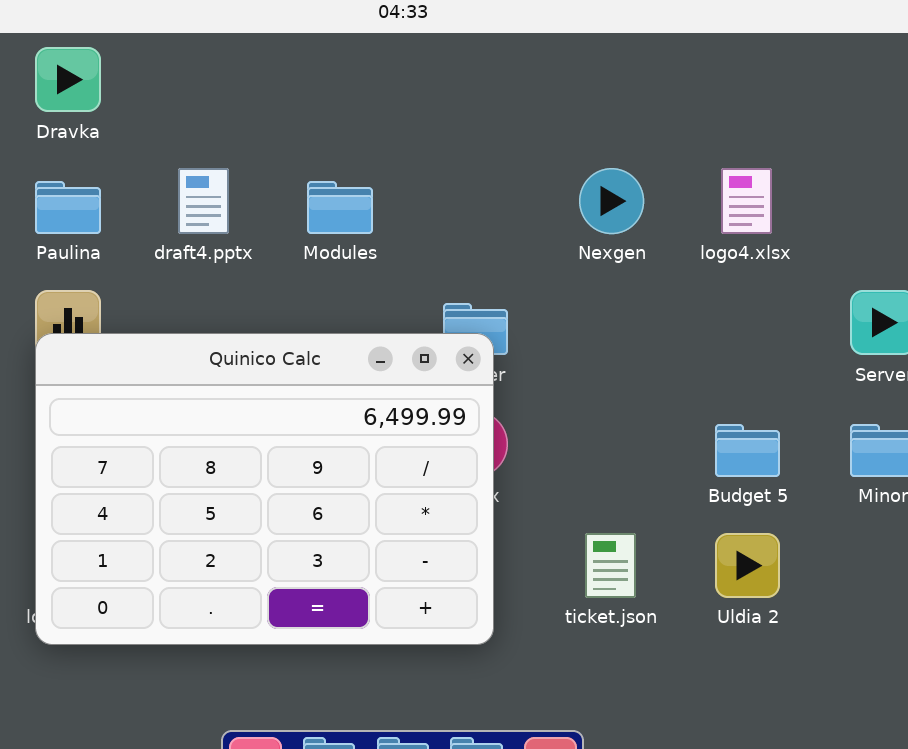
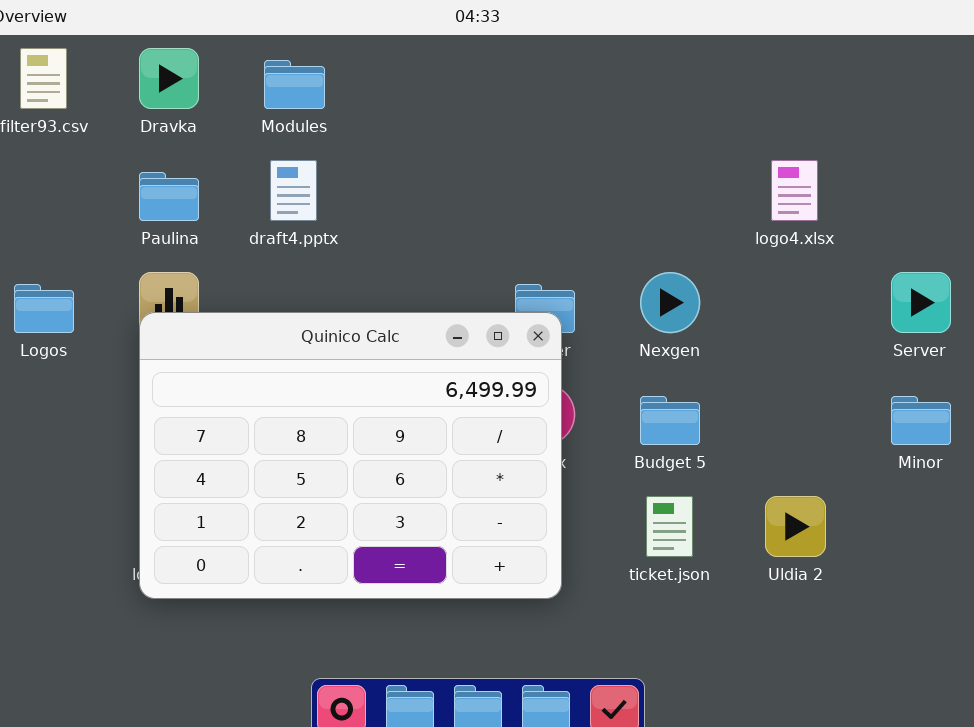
Nexgen: [579,168,644,234] -> [640,272,700,333], moved
Modules: [307,181,373,234] -> [264,60,325,109], moved
Budget 5: [715,424,780,477] -> [640,396,700,445], moved

